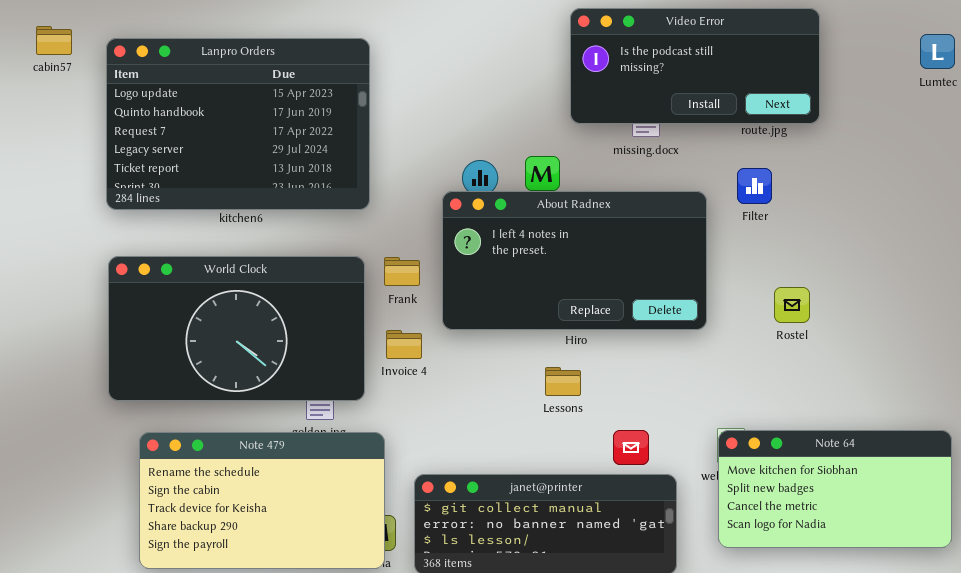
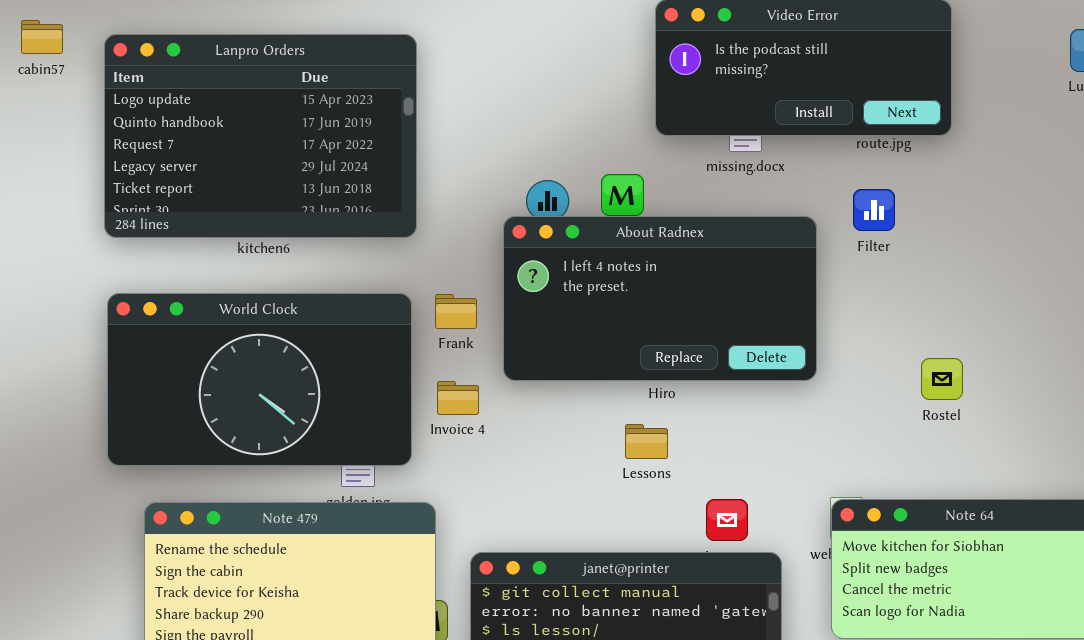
Rostel: [774,287,810,323] -> [921,358,963,400], moved

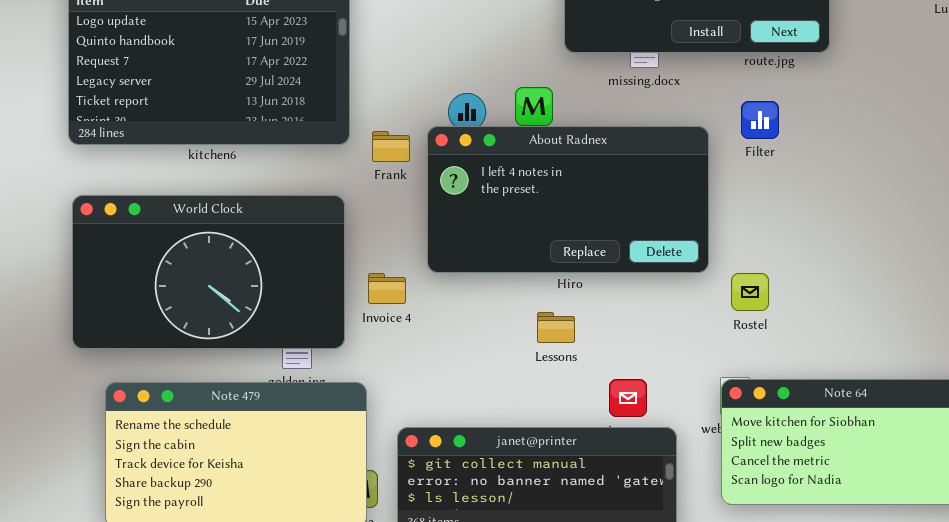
Frank: [435,294,477,329] -> [372,131,410,162], moved
Rostel: [921,358,963,400] -> [731,273,769,311], moved

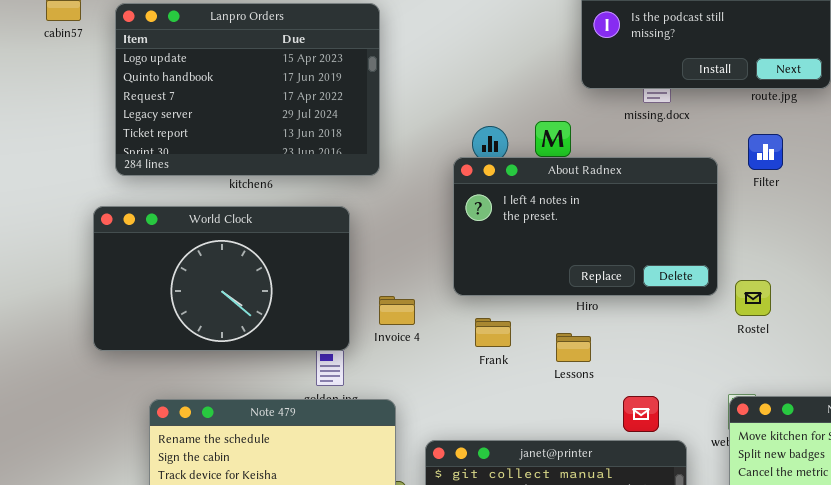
Frank: [372,131,410,162] -> [475,318,511,347], moved
World Clock: [72,195,345,349] -> [93,206,350,351], moved
Invoice 4: [368,273,406,304] -> [379,296,415,325], moved
Rostel: [731,273,769,311] -> [735,280,771,316], moved

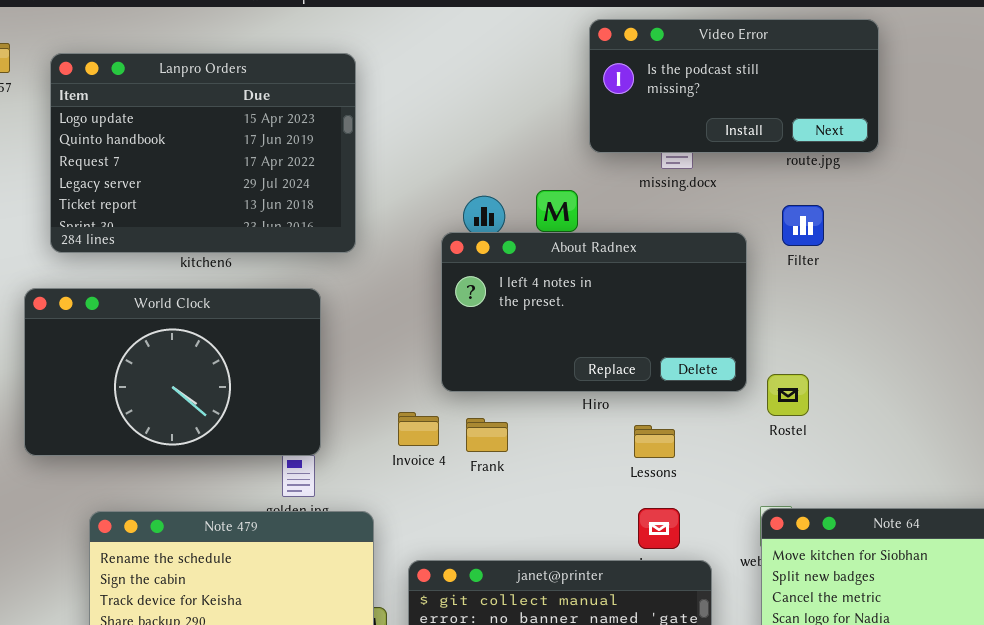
Invoice 4: [379,296,415,325] -> [398,412,439,446], moved
Lessons: [556,333,591,362] -> [634,425,675,458], moved

